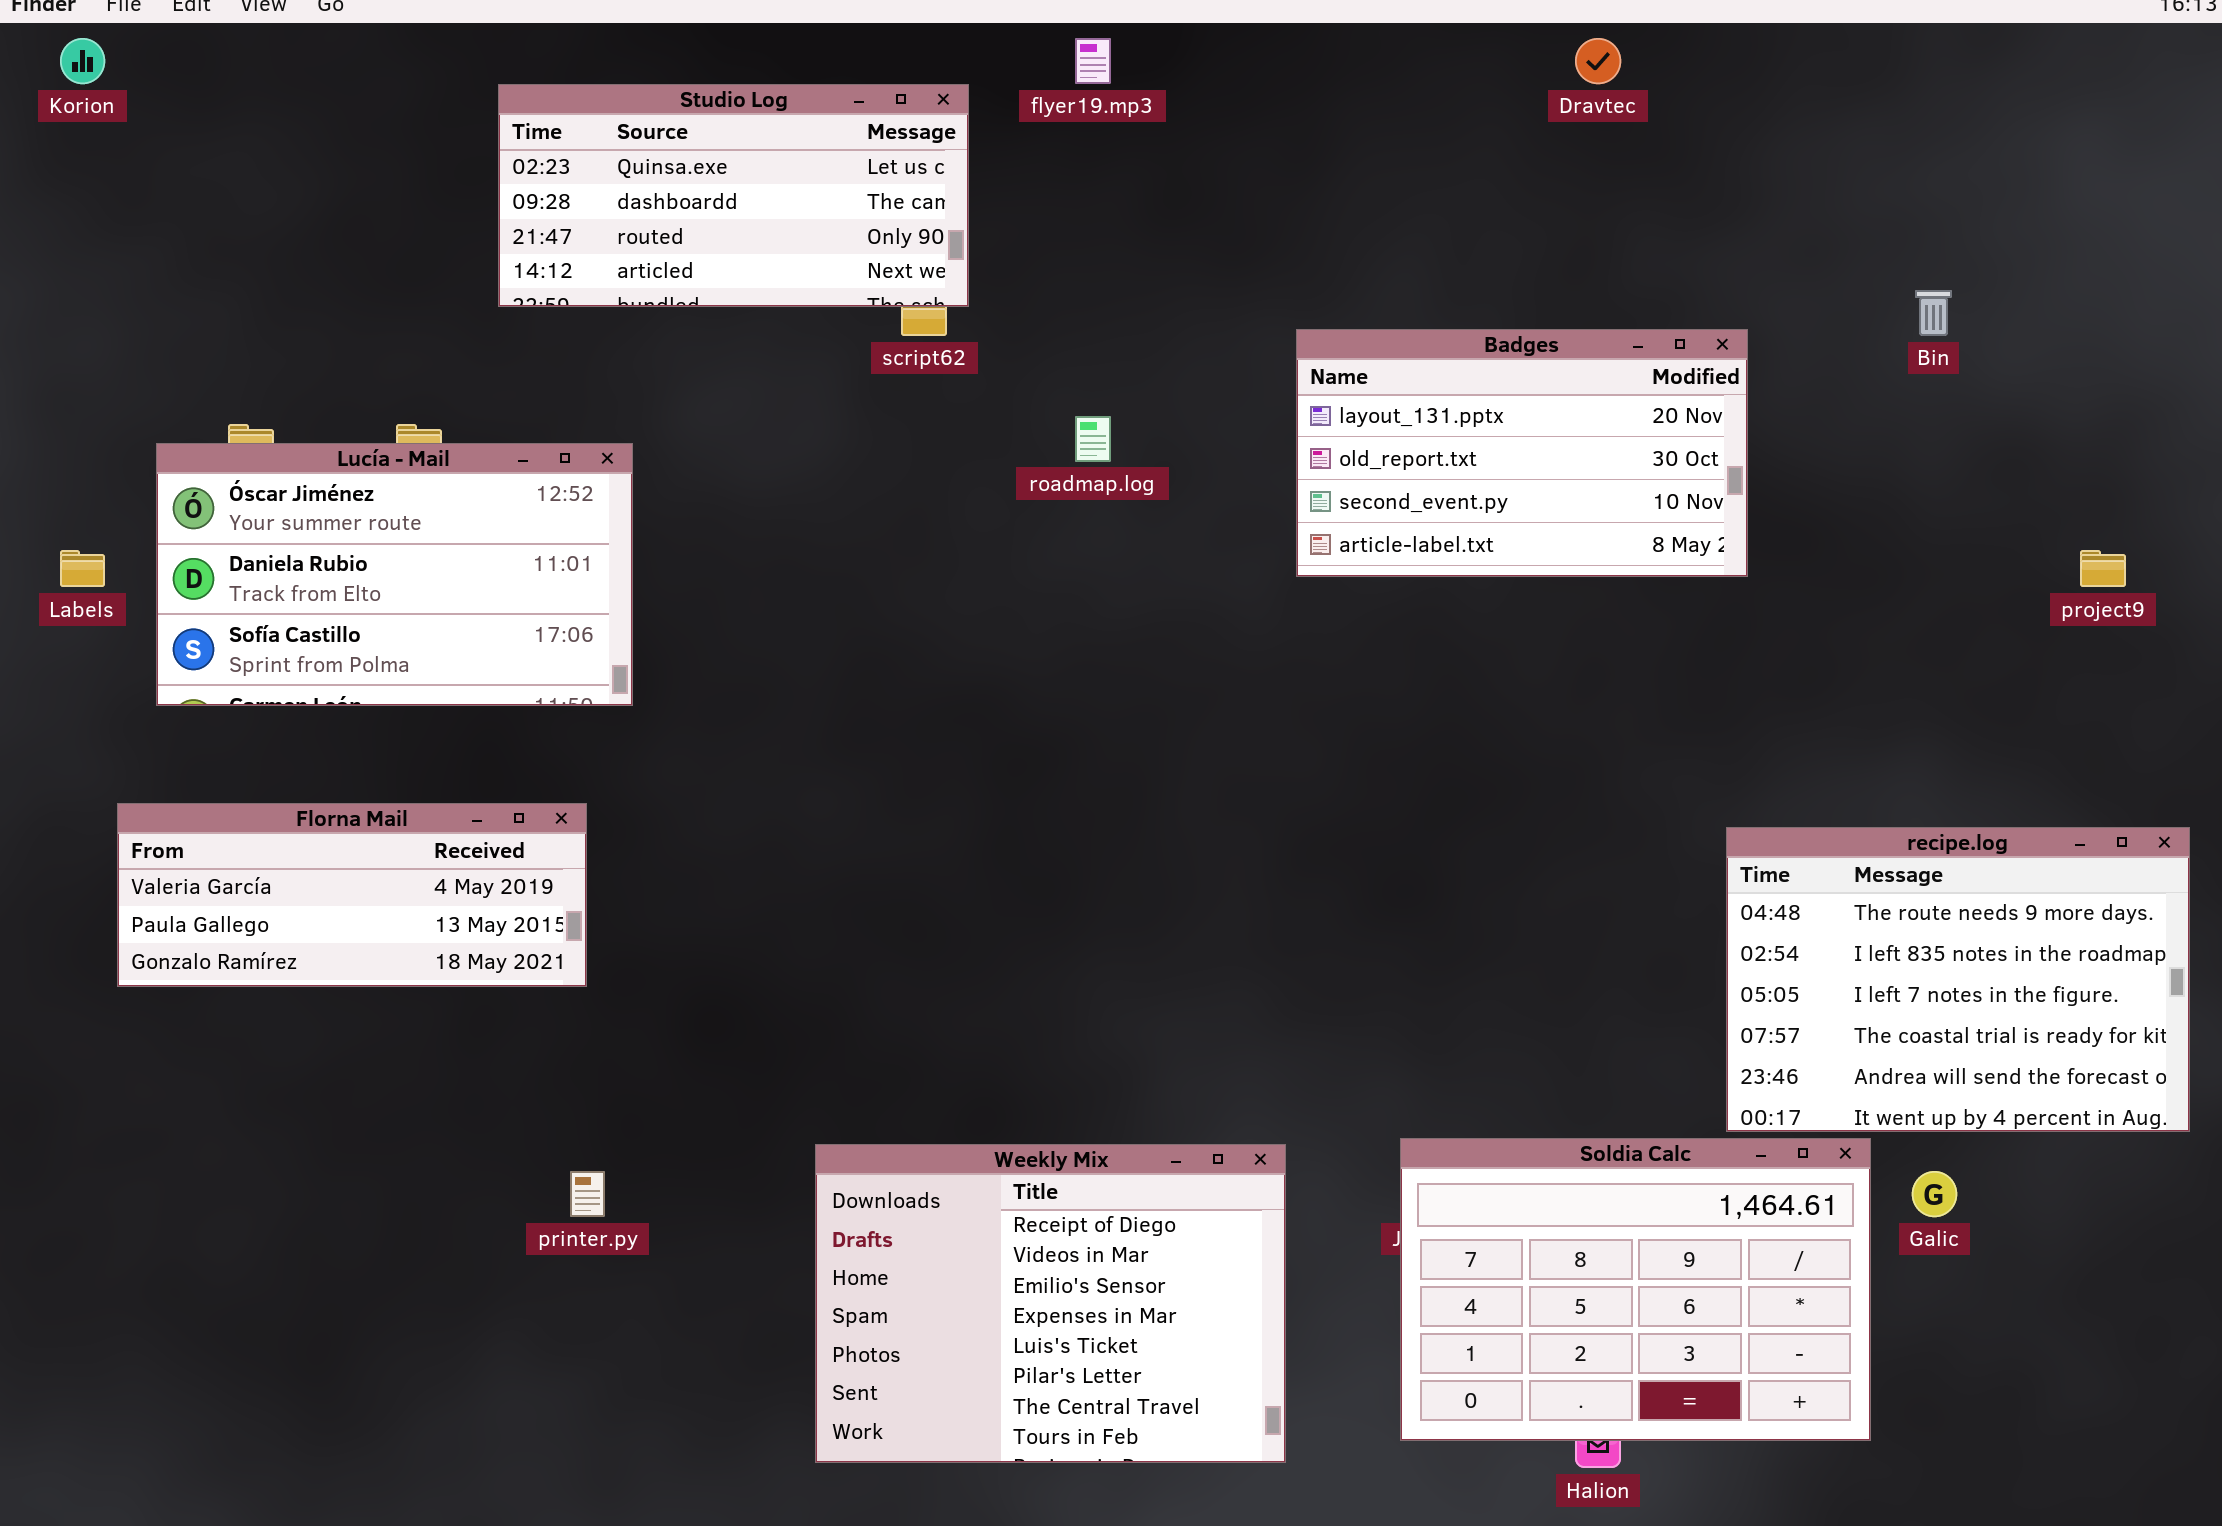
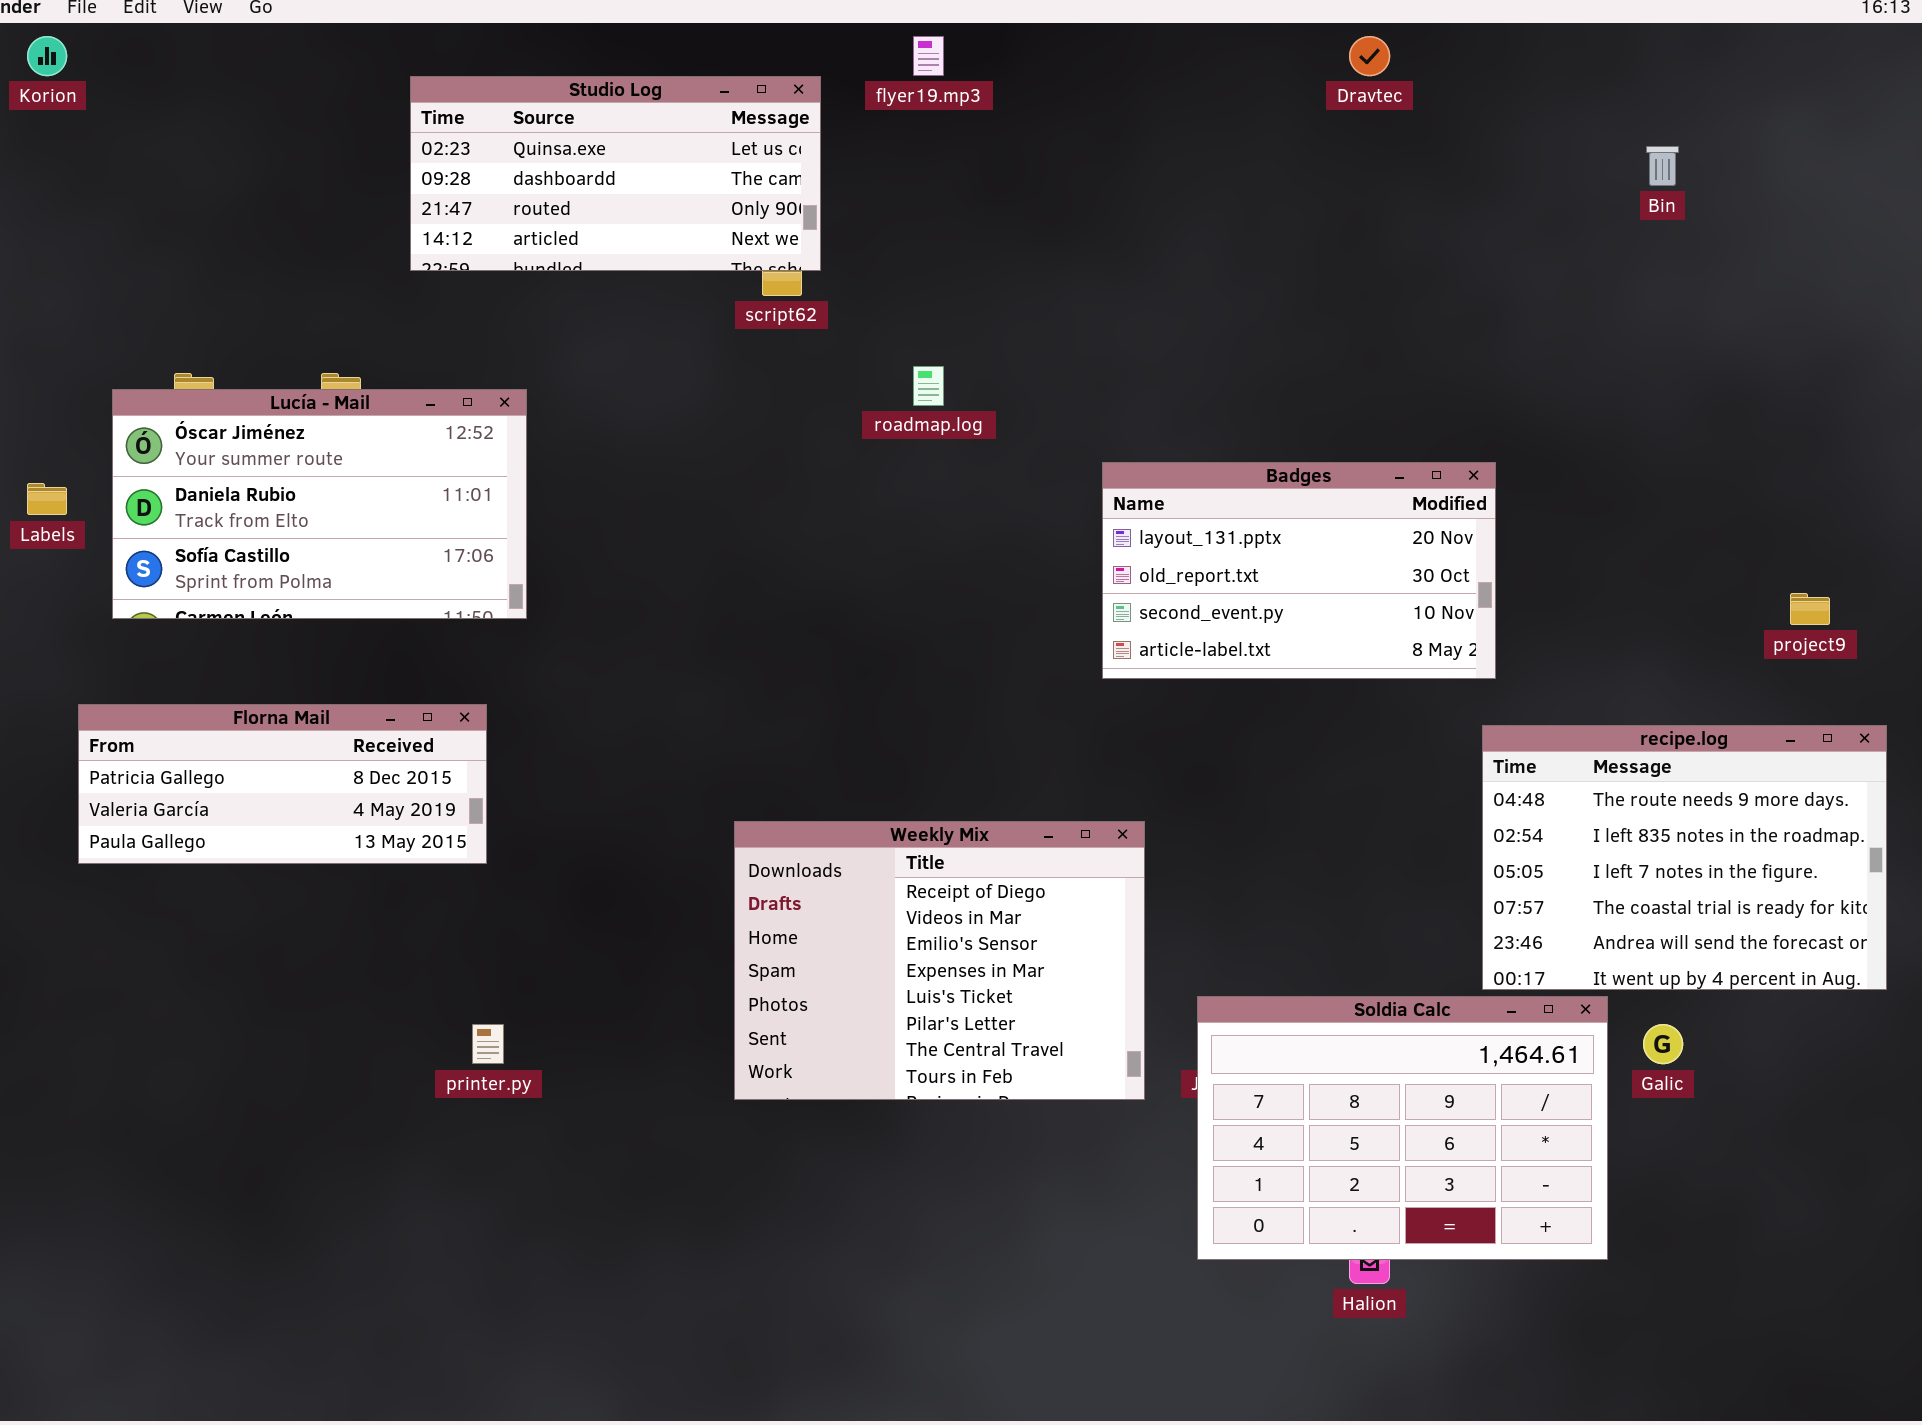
Bin: [1915,290,1952,336] -> [1646,146,1679,186], moved
Badges: [1296,329,1748,577] -> [1102,462,1496,679], moved
project9: [2080,550,2126,587] -> [1790,593,1830,625], moved
Florna Mail: [117,803,587,987] -> [78,704,487,864], scrolled up 1 row
Weekly Mix: [815,1144,1286,1463] -> [734,821,1145,1100], moved

